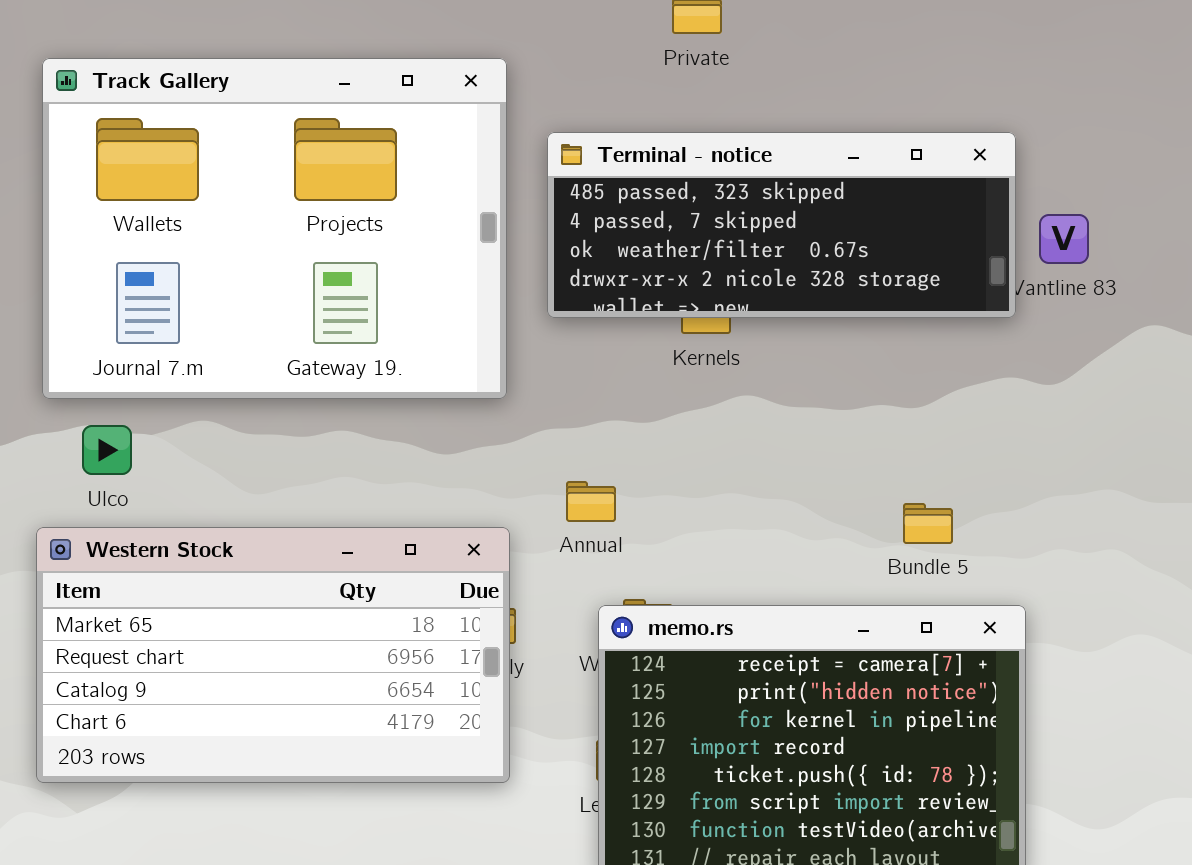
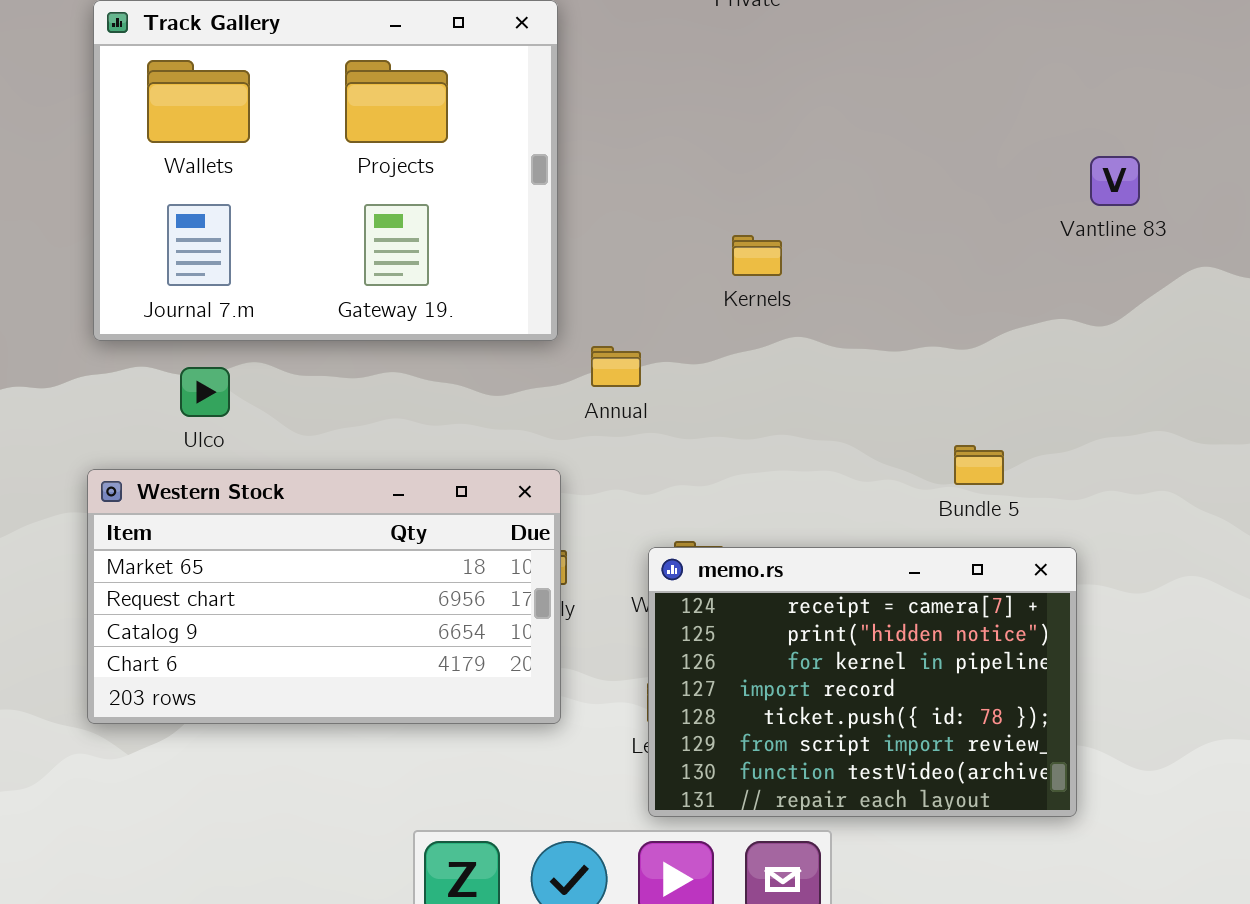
Terminal - notice: [547,132,1016,318] -> none, closed
Ulco: [82,425,132,475] -> [180,367,230,417], moved
Annual: [566,481,616,522] -> [591,346,641,387], moved

